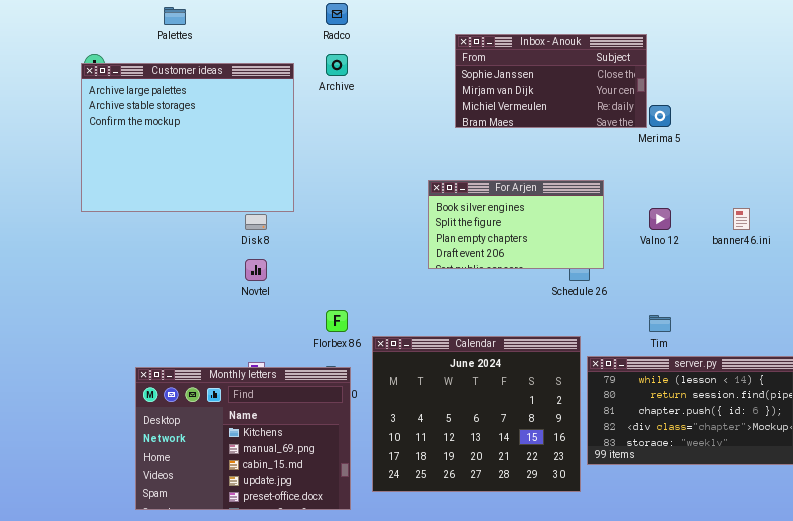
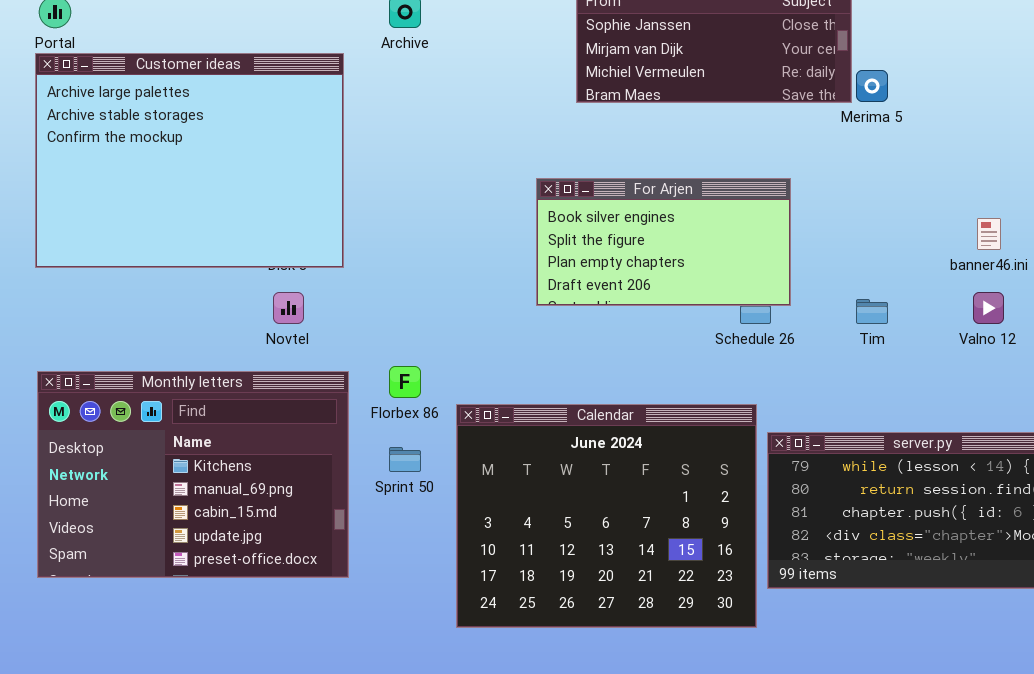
Customer ideas: [81,63,294,212] -> [35,53,344,268], moved
Valno 12: [649,208,671,230] -> [973,292,1004,324], moved
Tim: [649,315,671,332] -> [856,299,888,324], moved
Monthly letters: [135,367,351,510] -> [37,371,349,578], moved

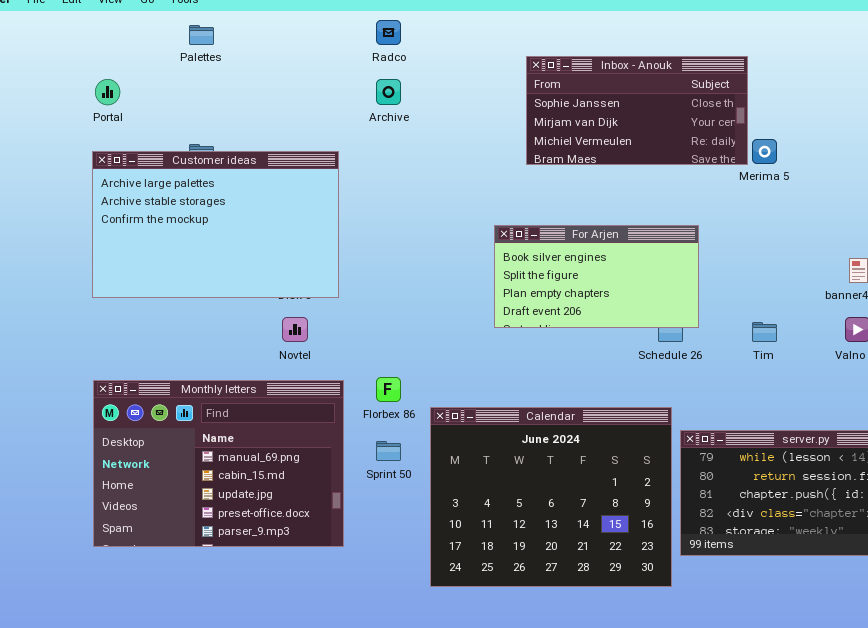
Customer ideas: [35,53,344,268] -> [92,151,339,298], resized
Monthly letters: [37,371,349,578] -> [93,380,344,547], scrolled down 1 row

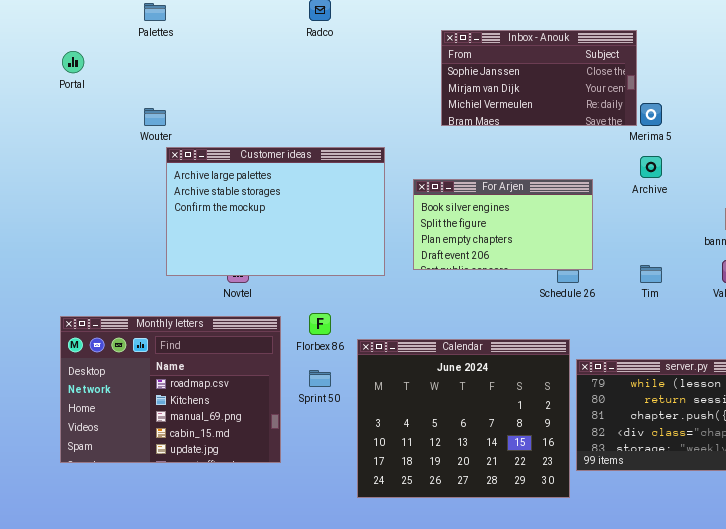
Archive: [376,79,401,105] -> [640,156,662,178], moved
Customer ideas: [92,151,339,298] -> [166,147,385,276], moved
Monthly letters: [93,380,344,547] -> [60,316,281,463], scrolled up 2 rows

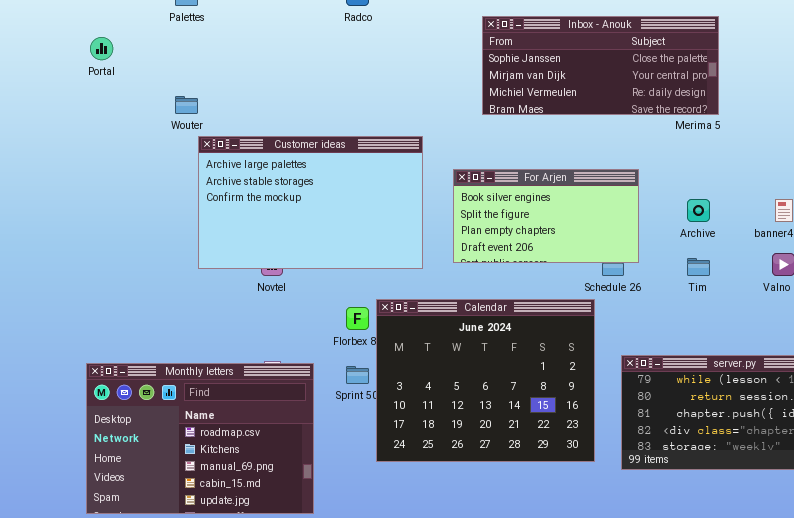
Inbox - Anouk: [441,30,637,126] -> [482,16,719,115], resized
Archive: [640,156,662,178] -> [687,199,710,222], moved
Monthly letters: [60,316,281,463] -> [86,363,314,514], moved
Calendar: [357,339,570,498] -> [376,299,595,462], moved

